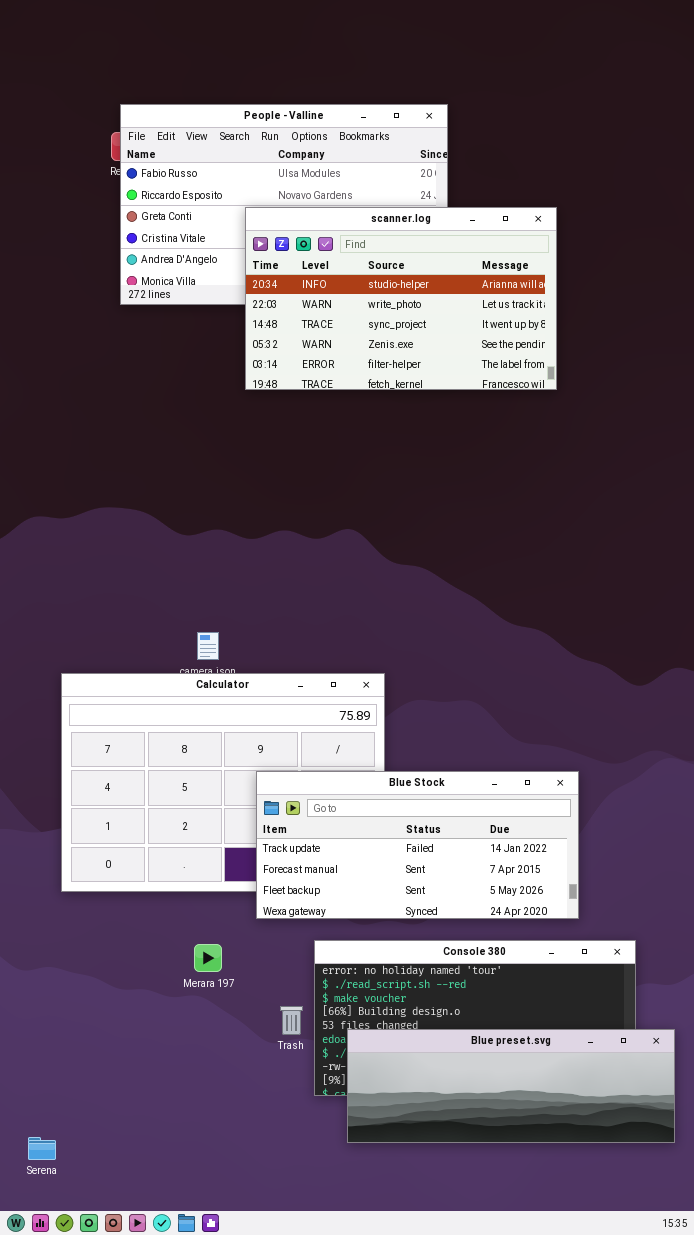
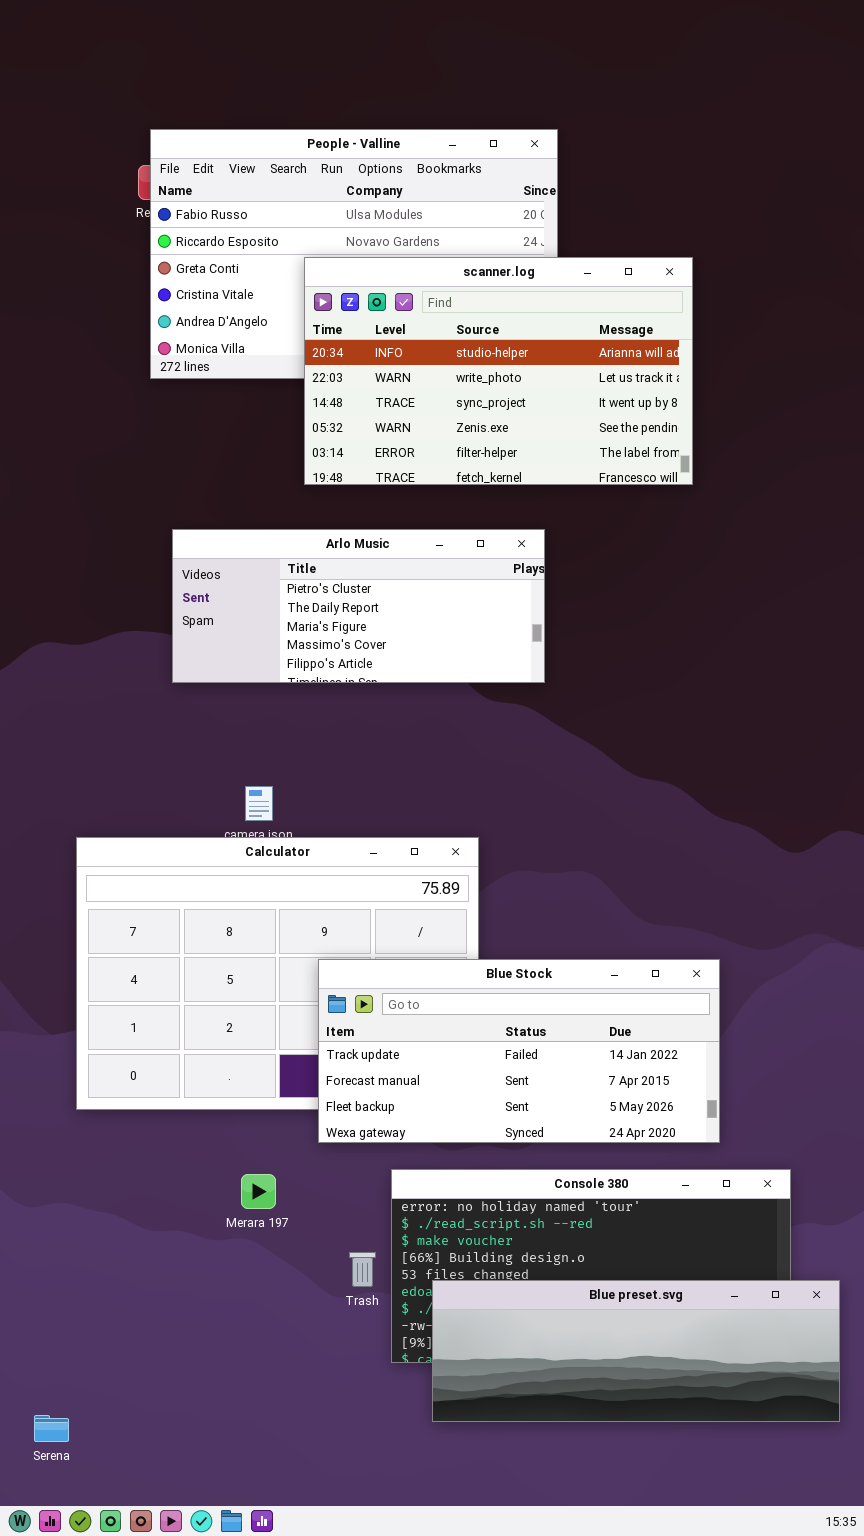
Arlo Music: none -> [172,529,545,683], opened

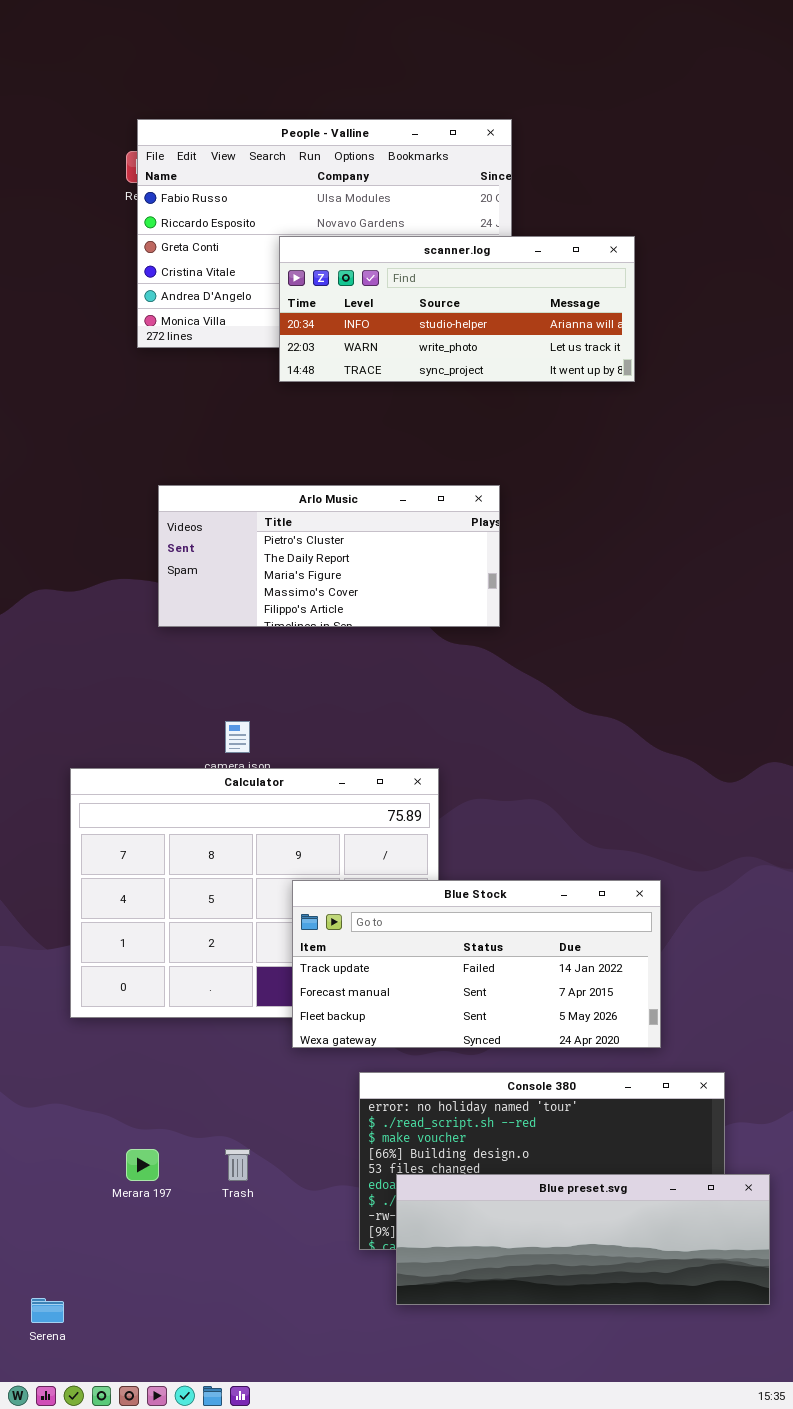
scanner.log: [304,257,693,485] -> [279,236,635,382], resized
Merara 197: [241,1174,276,1209] -> [126,1149,159,1181], moved
Trash: [349,1252,376,1287] -> [225,1149,250,1181], moved

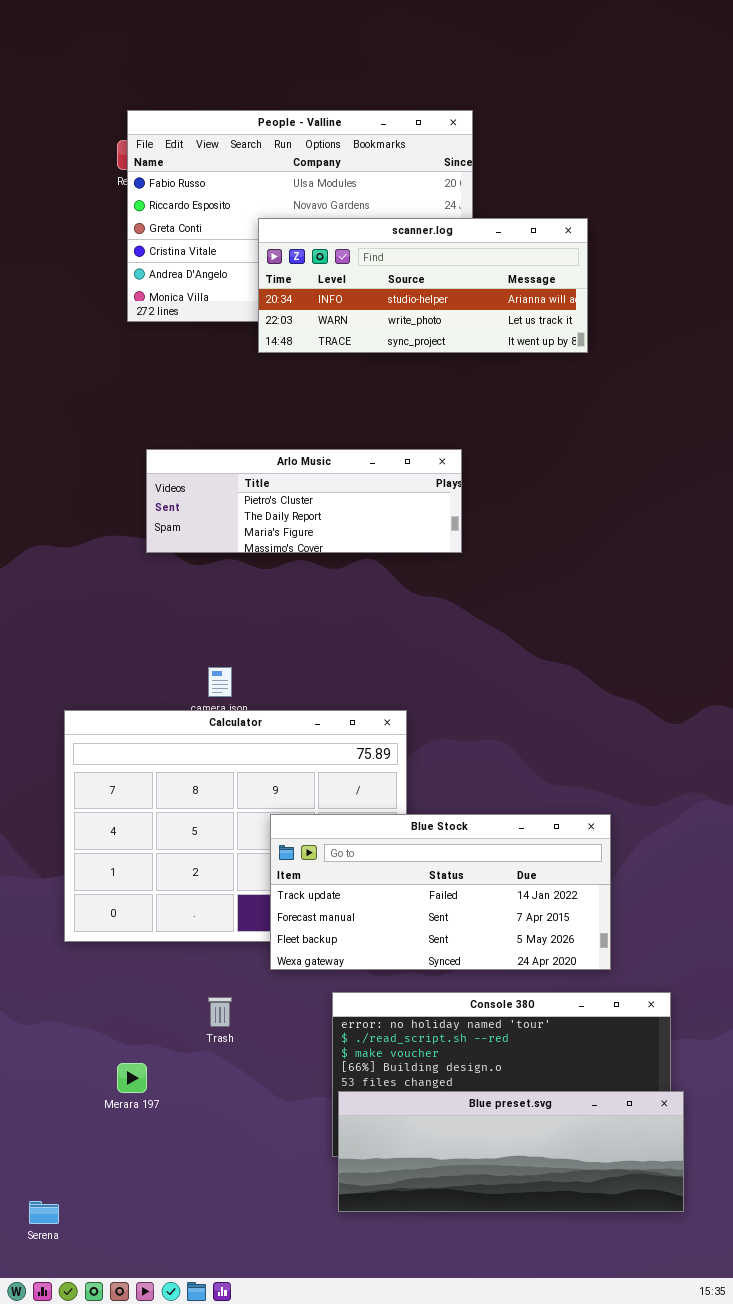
Arlo Music: [158,485,500,627] -> [146,449,462,553], resized
Trash: [225,1149,250,1181] -> [208,997,232,1027], moved
Blue preset.svg: [396,1174,770,1305] -> [338,1091,684,1212], moved

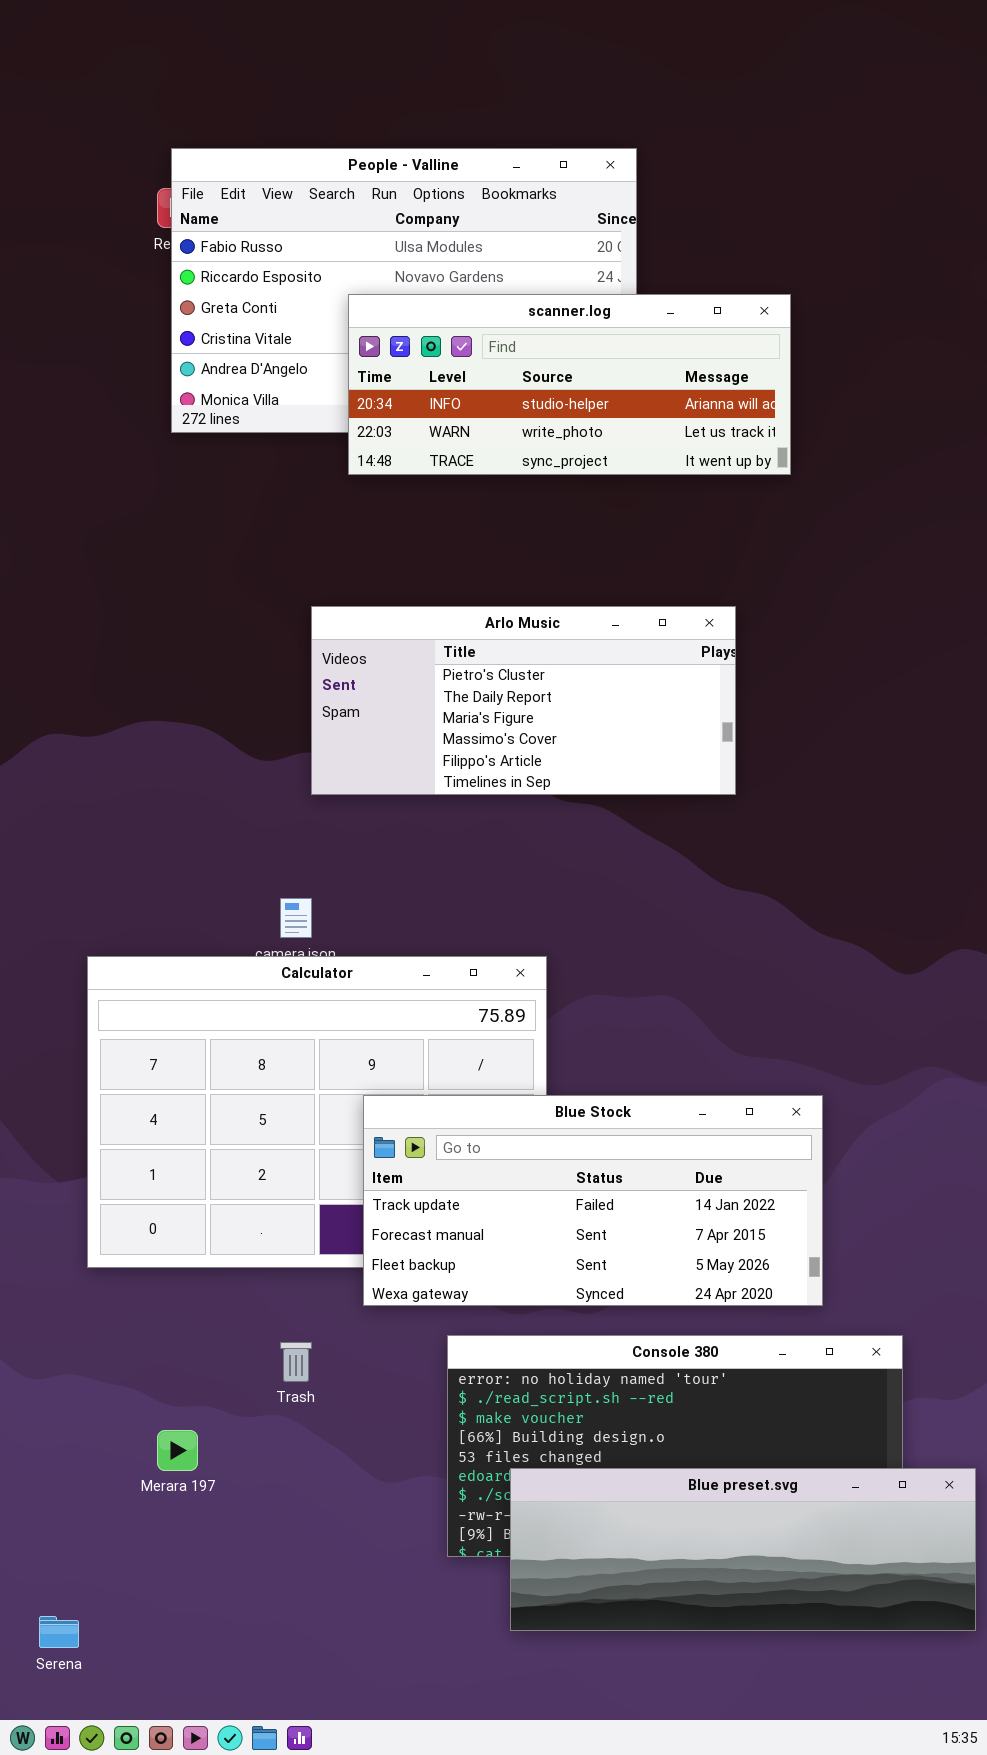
Arlo Music: [146,449,462,553] -> [311,606,736,795], moved, resized
Blue preset.svg: [338,1091,684,1212] -> [510,1468,976,1631], moved

